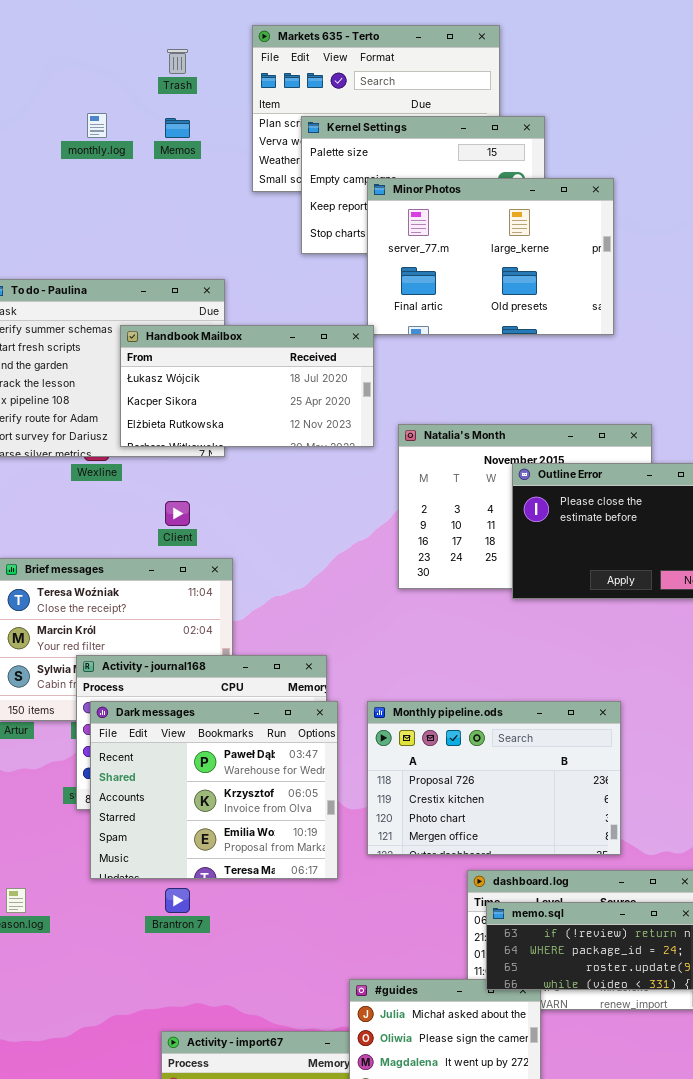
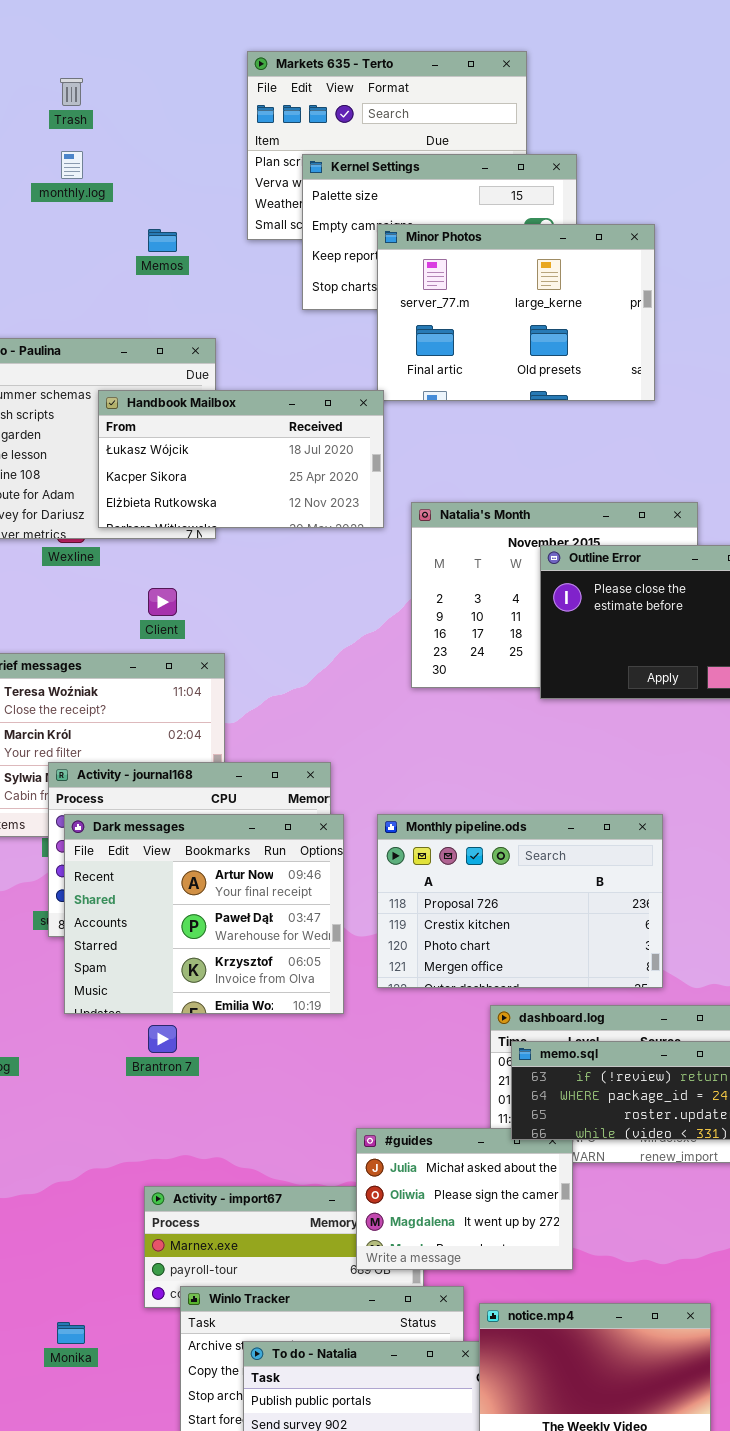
Trash: [167,49,188,74] -> [60,78,83,106], moved
Memos: [165,118,190,138] -> [148,229,177,252], moved
Dark messages: [90,701,338,879] -> [64,814,344,1014], scrolled up 1 row

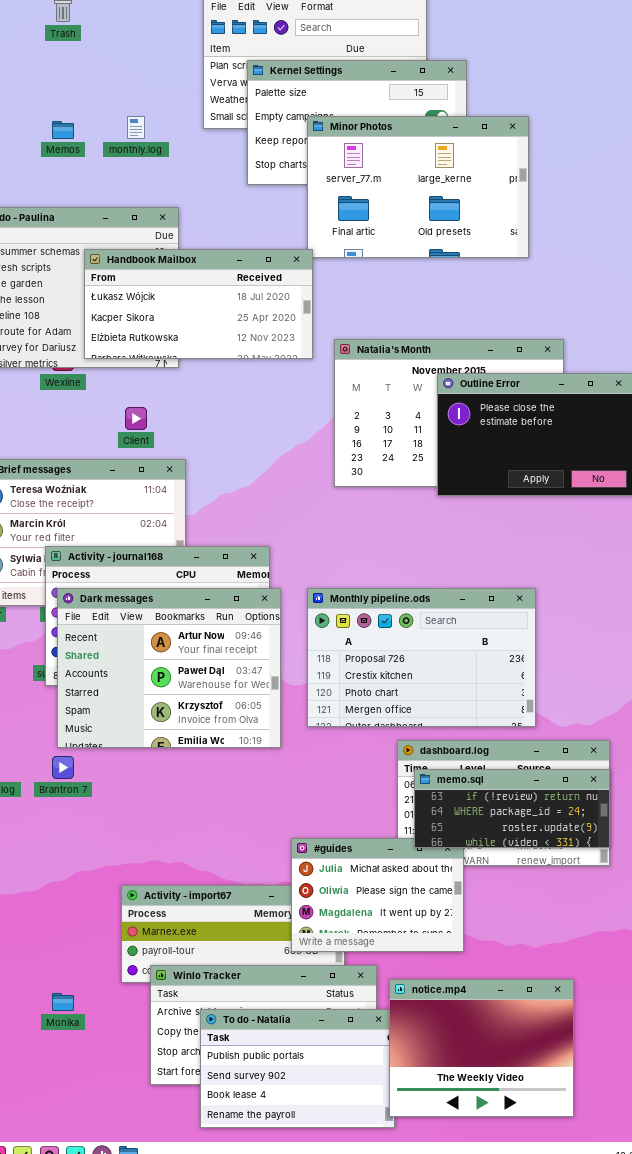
monthly.log: [61,151,83,179] -> [127,116,145,139], moved
Memos: [148,229,177,252] -> [52,121,74,139], moved
Brantron 7: [148,1025,177,1053] -> [52,756,74,779], moved

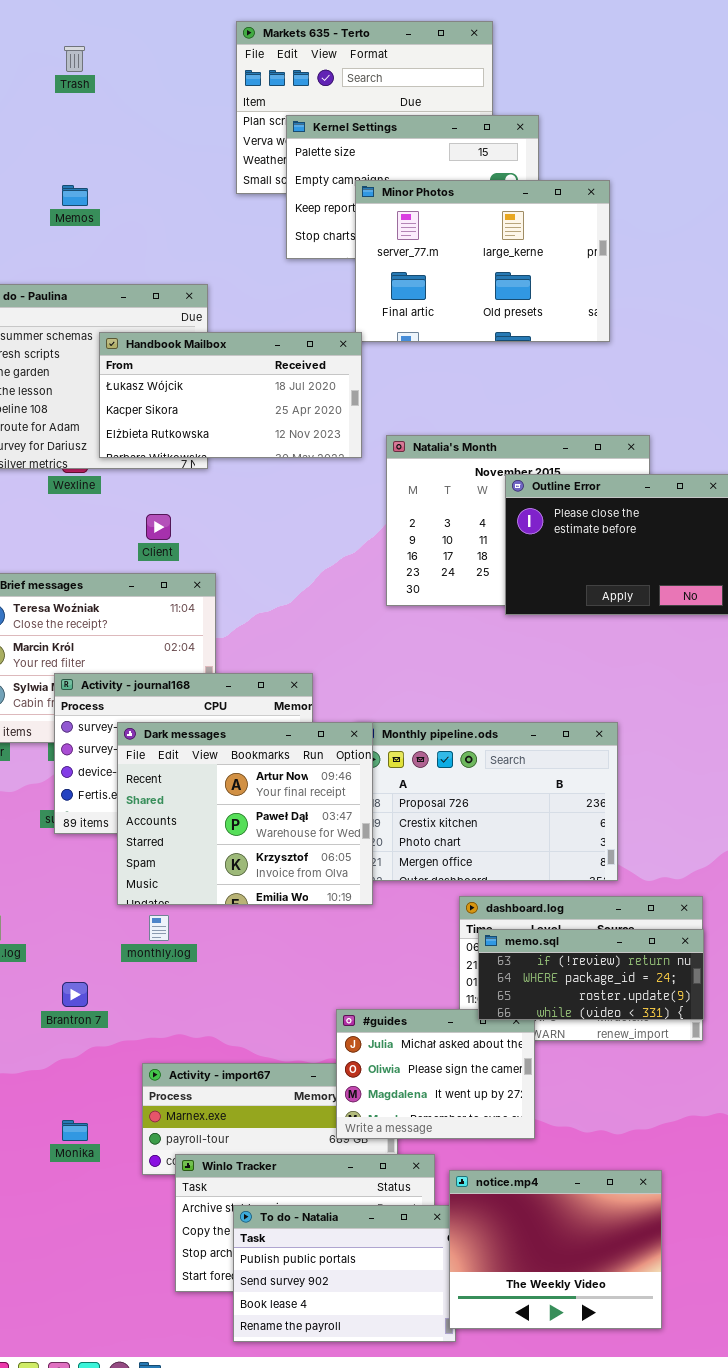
monthly.log: [127,116,145,139] -> [149,915,169,941], moved
Dark messages: [57,588,281,748] -> [117,722,373,905], moved
Brantron 7: [52,756,74,779] -> [62,982,88,1007], moved
Monika: [52,993,74,1011] -> [62,1120,88,1141], moved

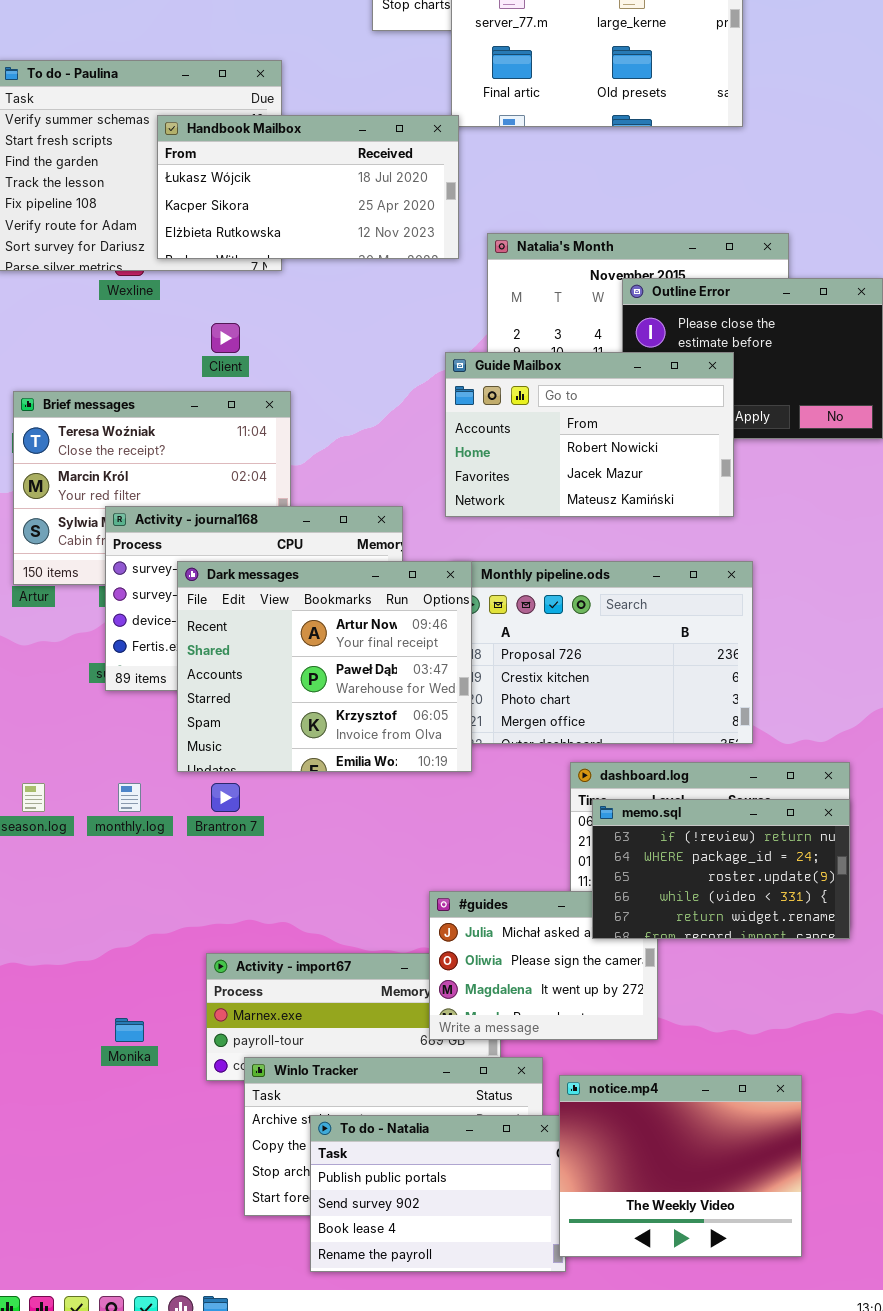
Guide Mailbox: none -> [445,352,734,517], opened
monthly.log: [149,915,169,941] -> [118,783,141,812], moved
memo.sql: [478,929,704,1020] -> [592,799,850,939], resized
Brantron 7: [62,982,88,1007] -> [211,783,240,812], moved

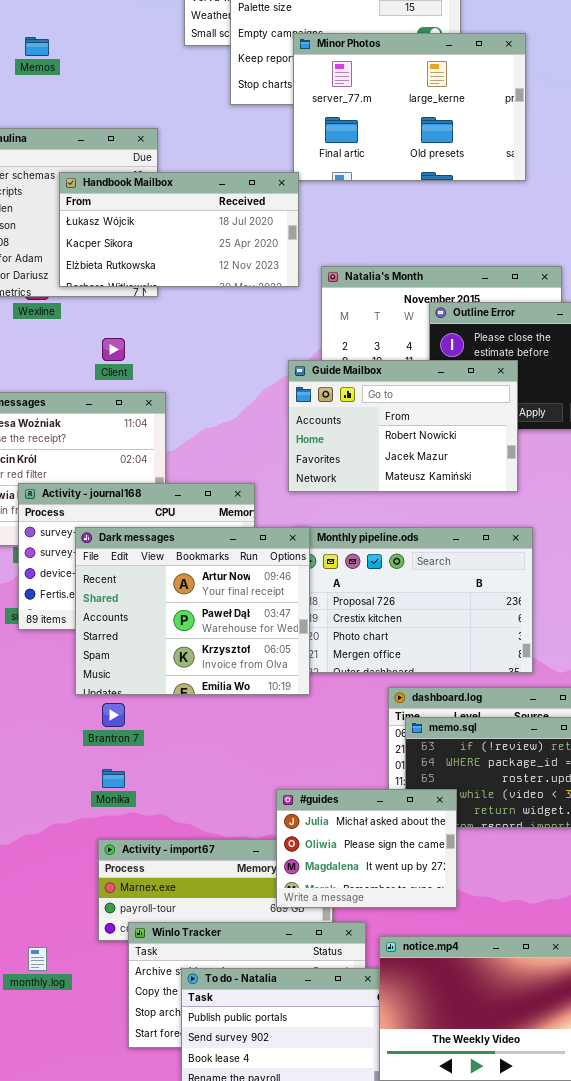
monthly.log: [118,783,141,812] -> [28,947,47,971], moved
#guides: [429,891,658,1040] -> [276,789,457,908], raised
Monika: [115,1018,144,1042] -> [102,769,125,788], moved

